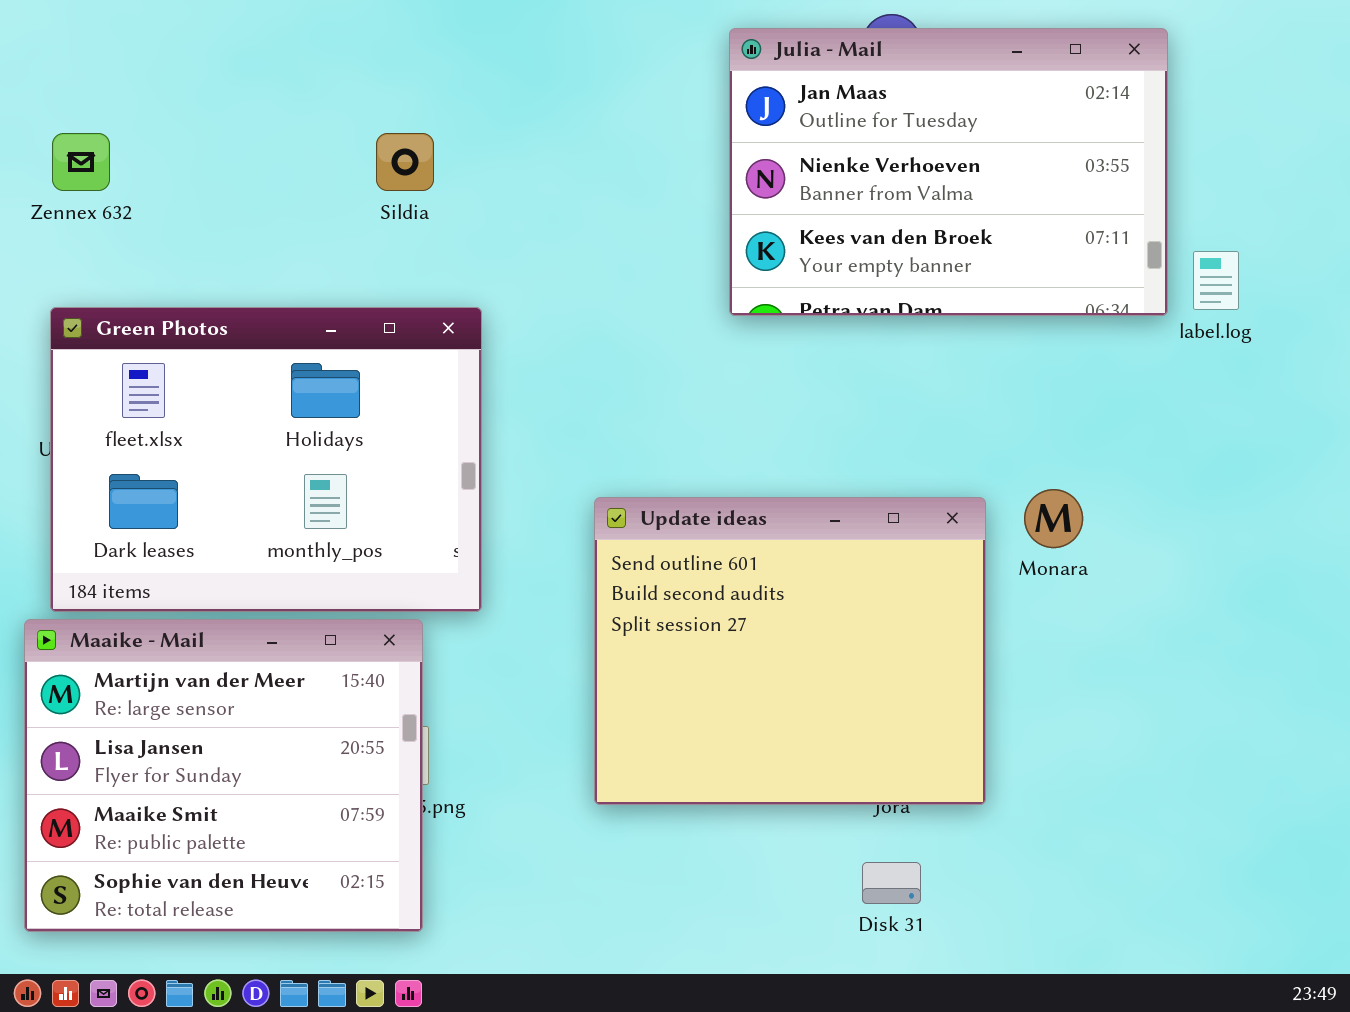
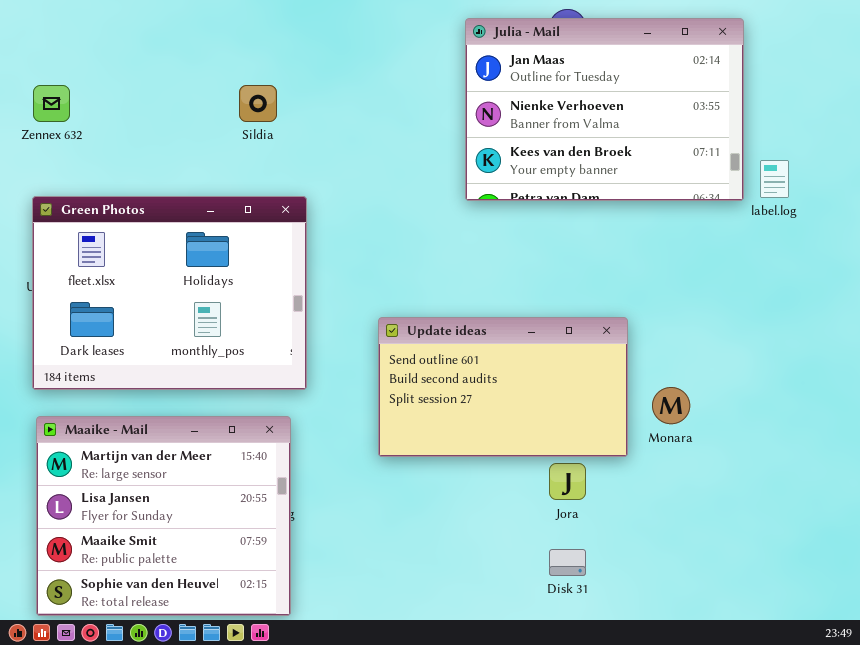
Monara: [1024,489,1083,548] -> [652,387,690,424], moved
Update ideas: [594,497,986,805] -> [378,317,628,457], resized
Maaike - Mail: [24,619,423,932] -> [36,416,291,616], moved

